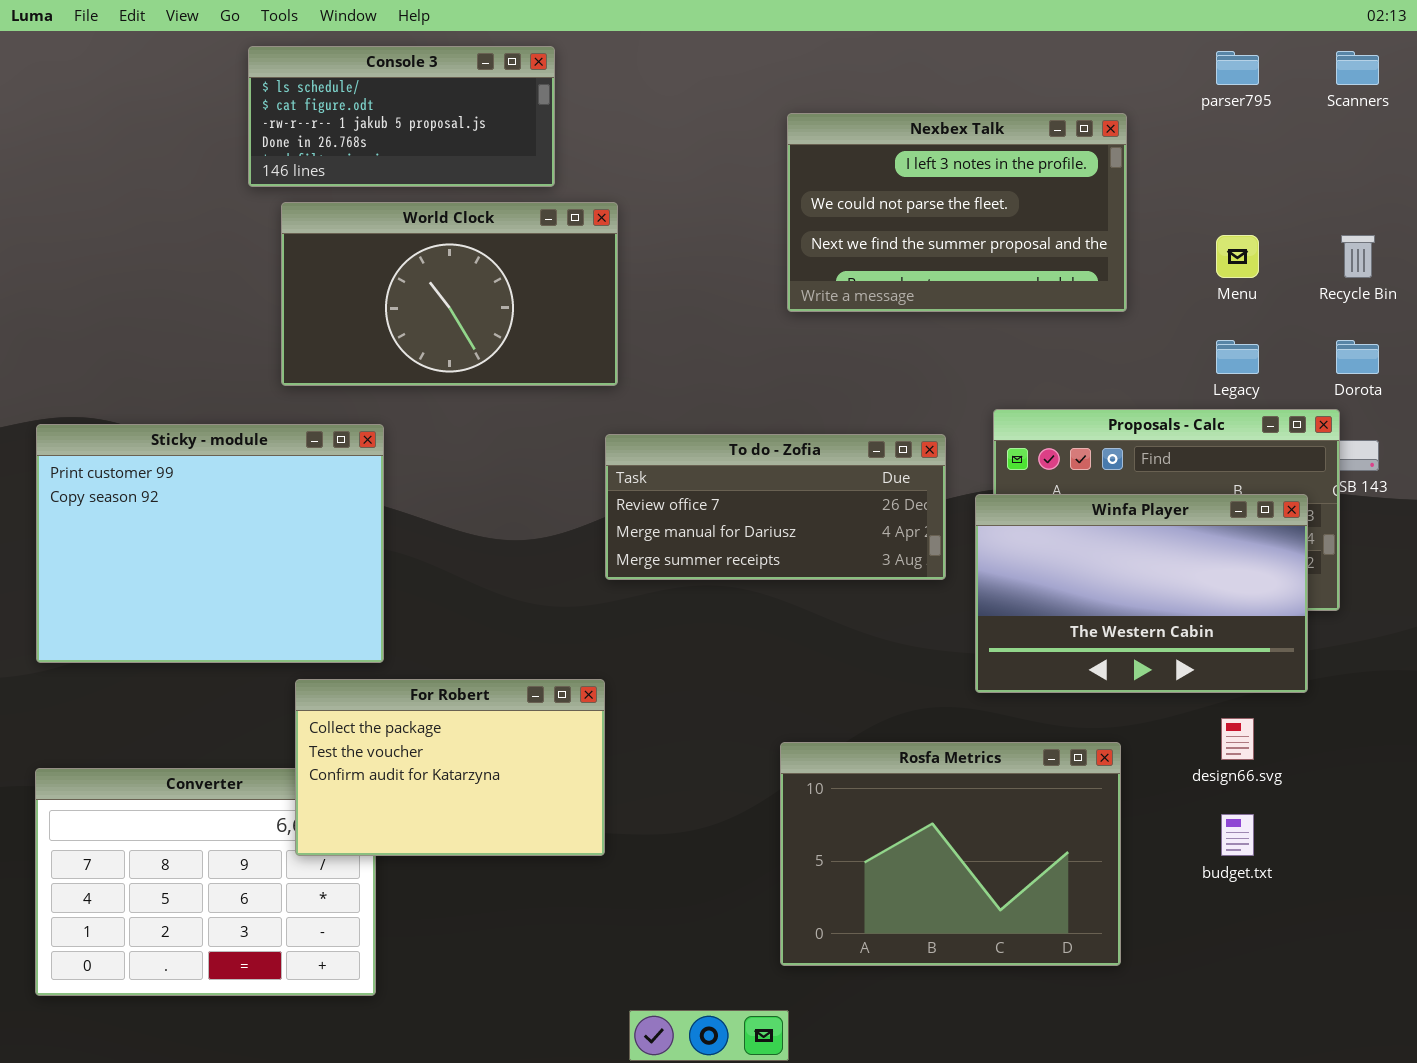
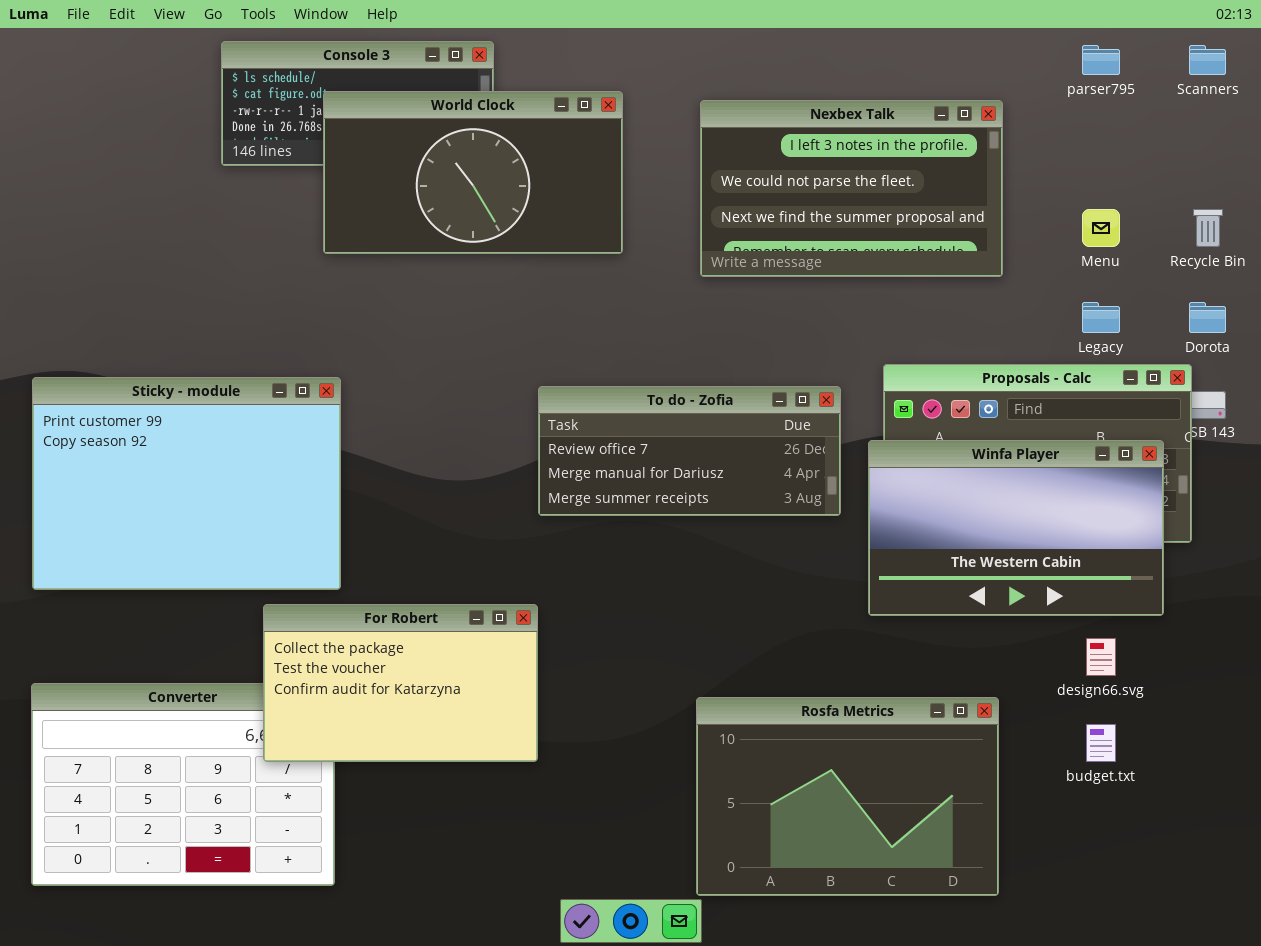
World Clock: [281,202,618,386] -> [323,91,623,254], moved
Rosfa Metrics: [780,742,1121,966] -> [696,697,999,896], moved

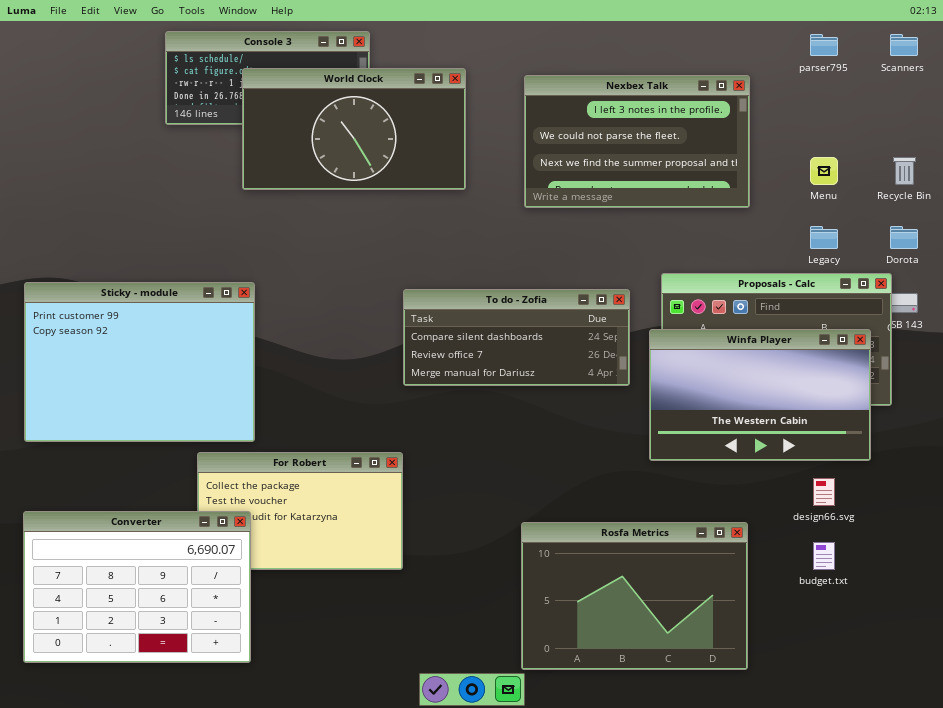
To do - Zofia: [538,386,841,516] -> [403,289,630,386], scrolled up 1 row
Converter: [31,683,335,886] -> [23,511,251,663], raised

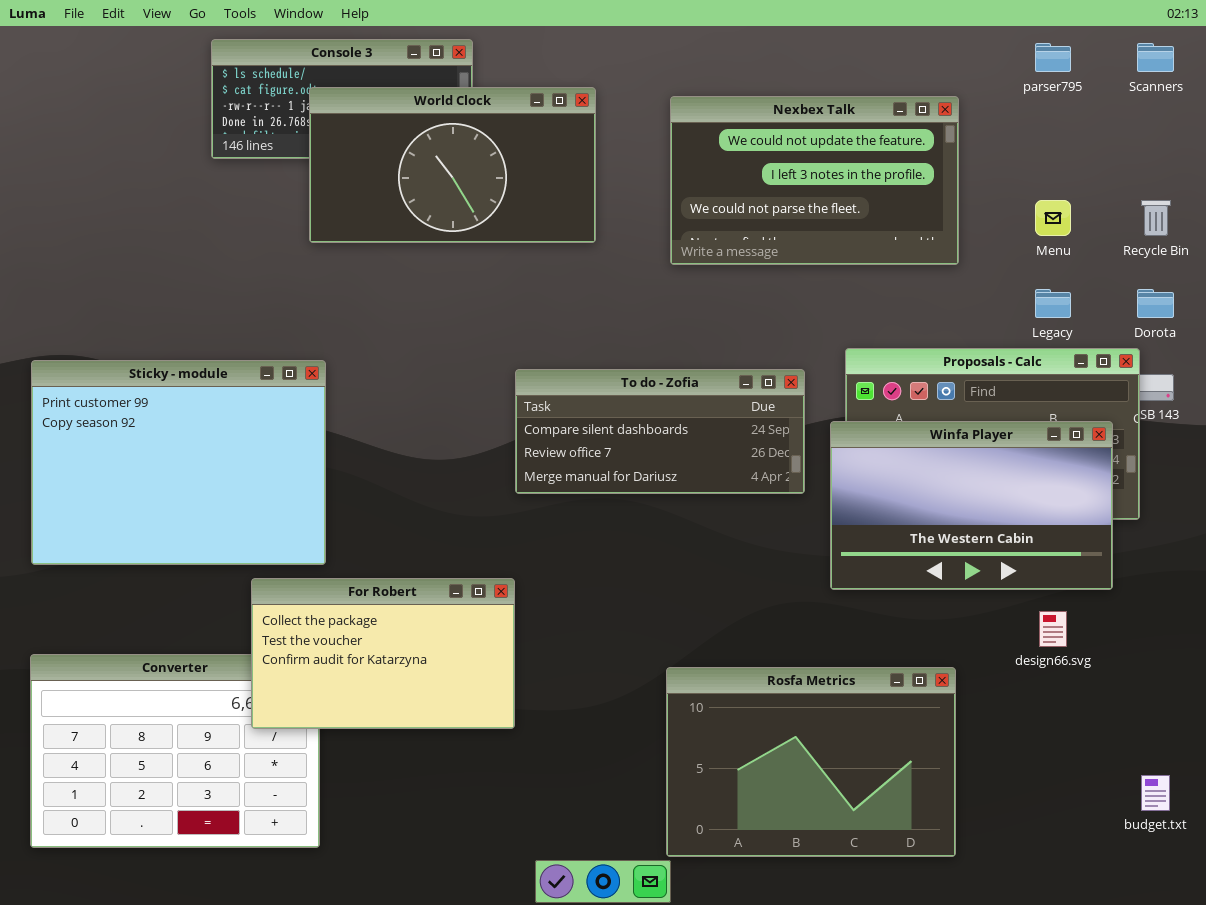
Nexbex Talk: [524,75,750,208] -> [670,96,959,265], scrolled up 1 row
For Robert: [197,452,403,570] -> [251,578,515,729], raised
budget.txt: [813,542,835,570] -> [1141,775,1170,811], moved

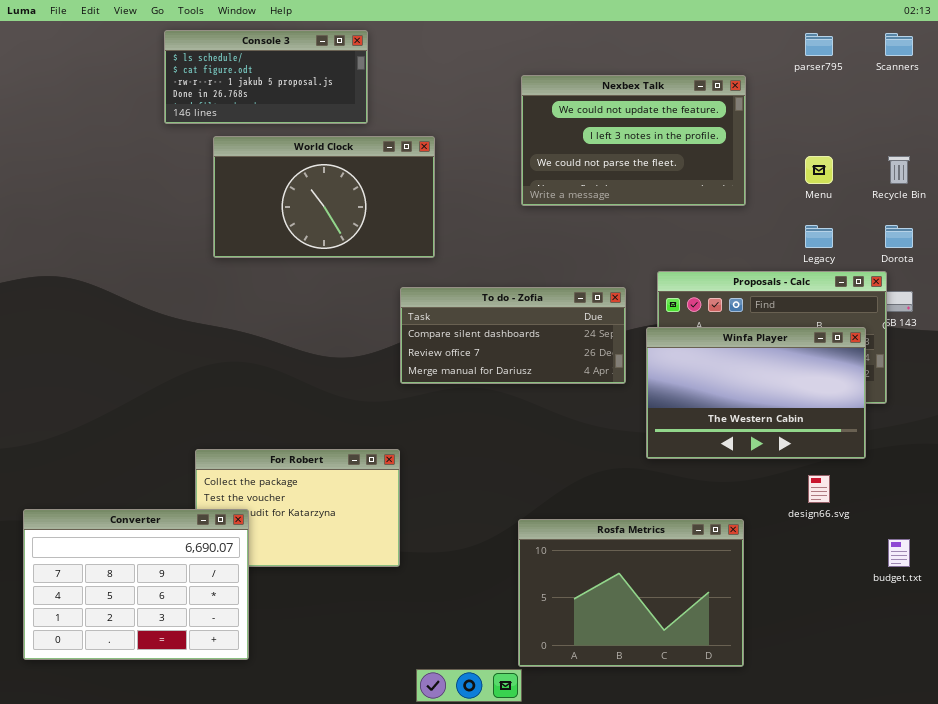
World Clock: [309,87,596,243] -> [213,136,435,258], moved
Sticky - module: [31,360,326,565] -> none, closed
Converter: [30,654,320,848] -> [23,509,249,660], raised
budget.txt: [1141,775,1170,811] -> [888,539,910,567], moved

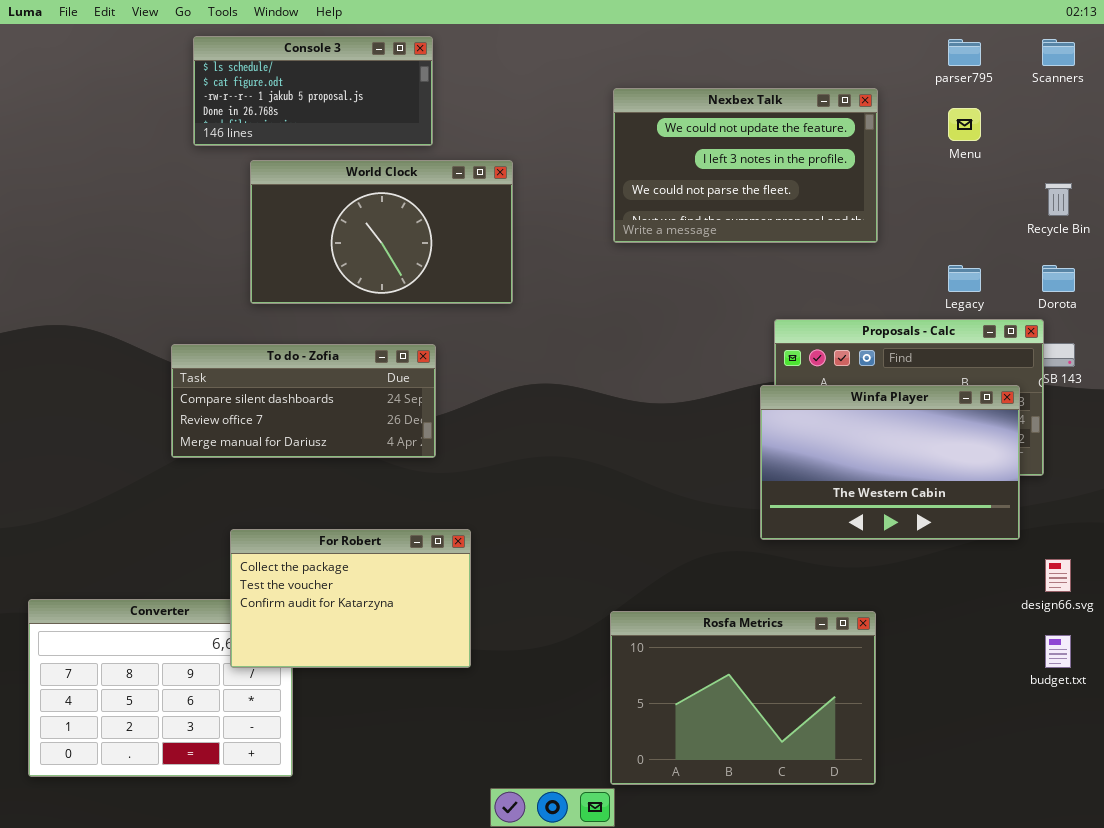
Menu: [805,156,833,184] -> [948,108,981,141], moved
To do - Zofia: [400,287,626,384] -> [171,344,436,458], moved
For Robert: [195,449,400,567] -> [230,529,471,668], raised
design66.svg: [808,475,830,503] -> [1045,559,1071,592], moved

